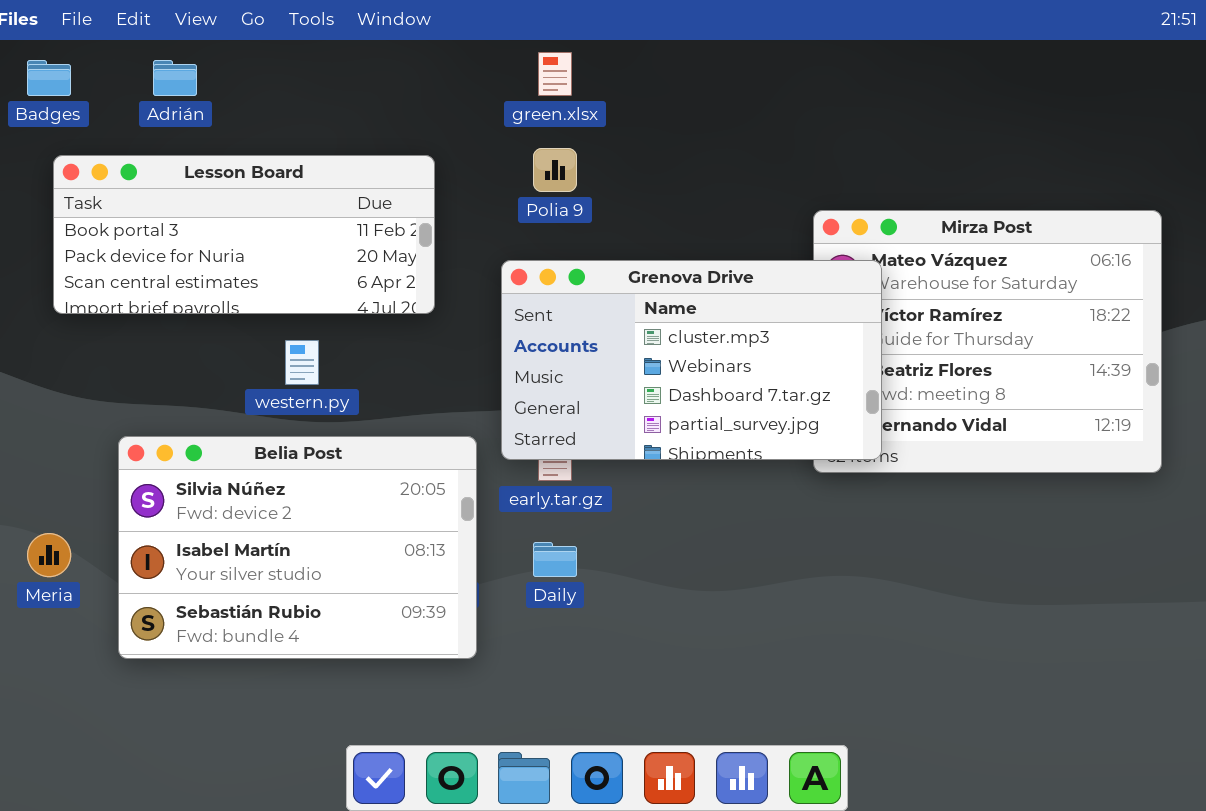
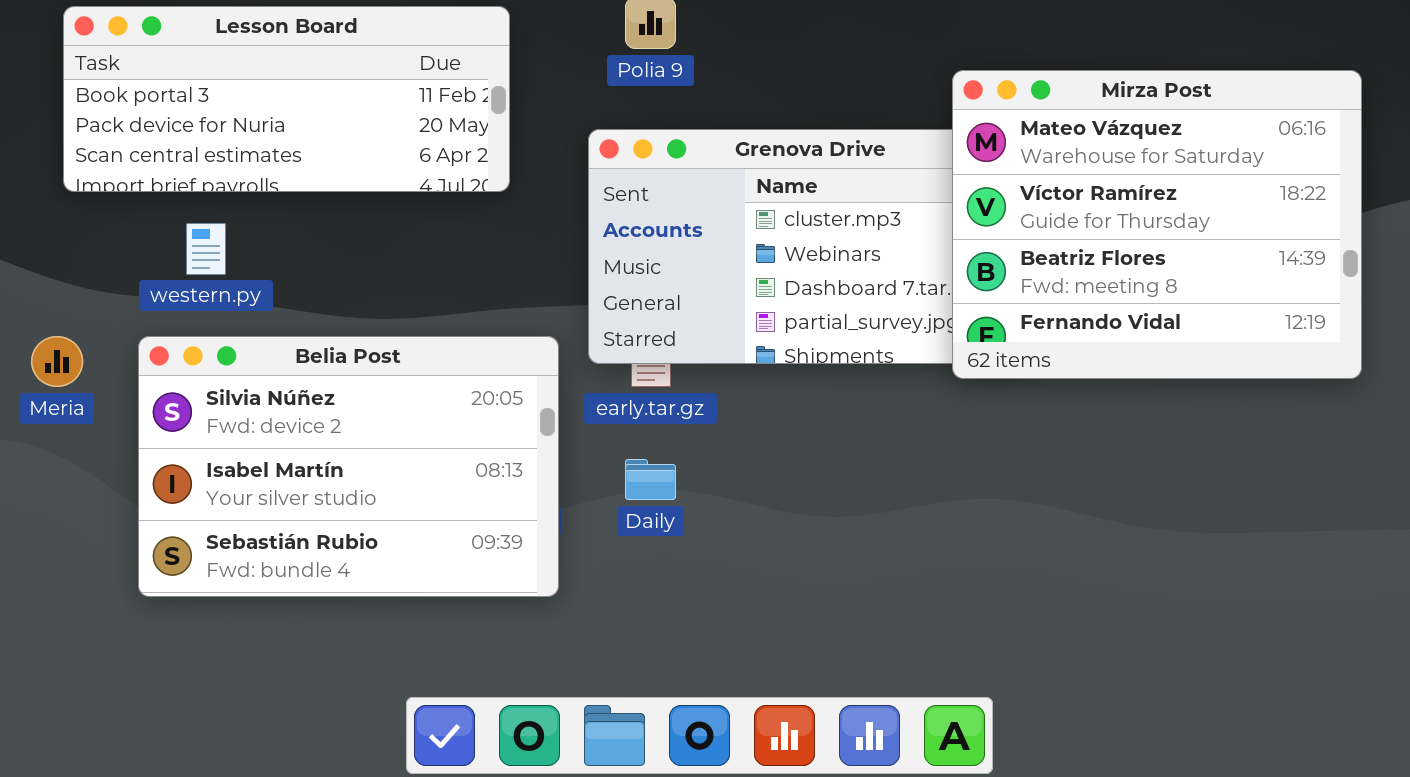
Mirza Post: [813,210,1162,473] -> [952,70,1362,379], raised
western.py: [285,340,319,385] -> [186,223,226,275], moved
Meria: [27,533,71,577] -> [31,336,83,387], moved

